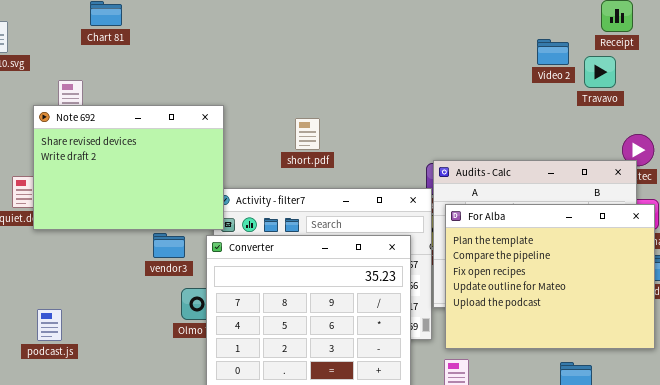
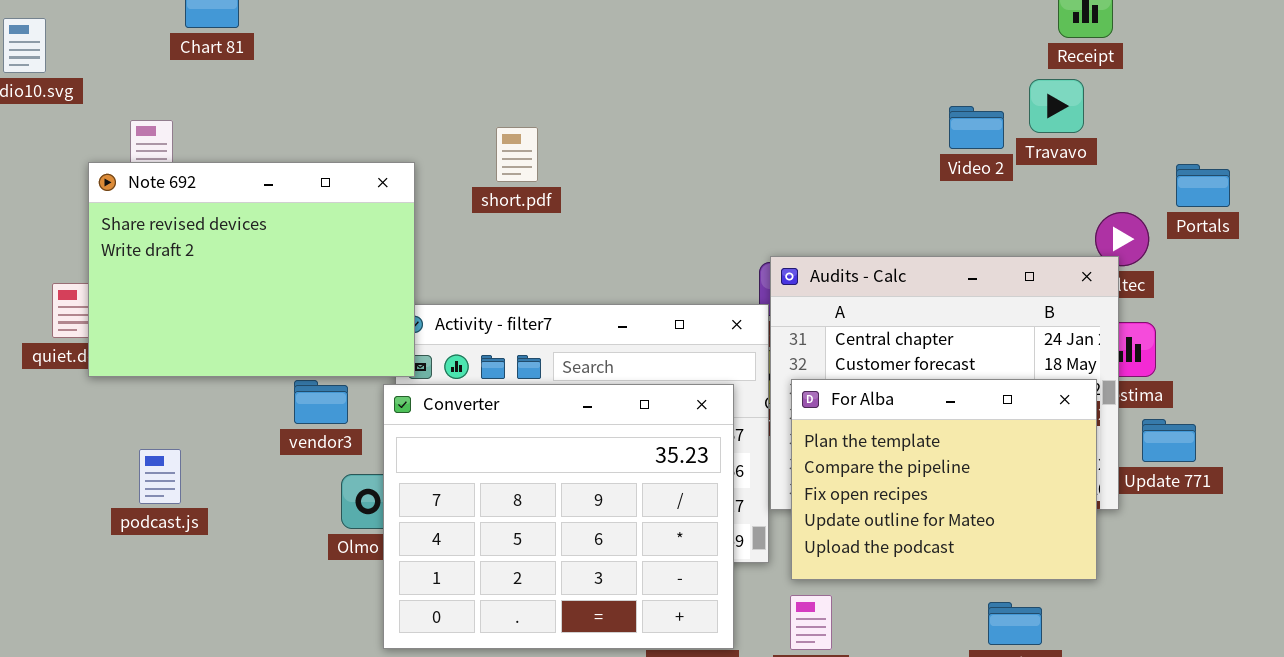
Video 2: [537,39,569,65] -> [949,106,1004,149], moved
short.pdf: [295,118,320,150] -> [496,127,538,182], moved
For Alba: [445,204,655,349] -> [791,379,1097,580], resized
podcast.js: [37,309,62,341] -> [139,449,181,504], moved

